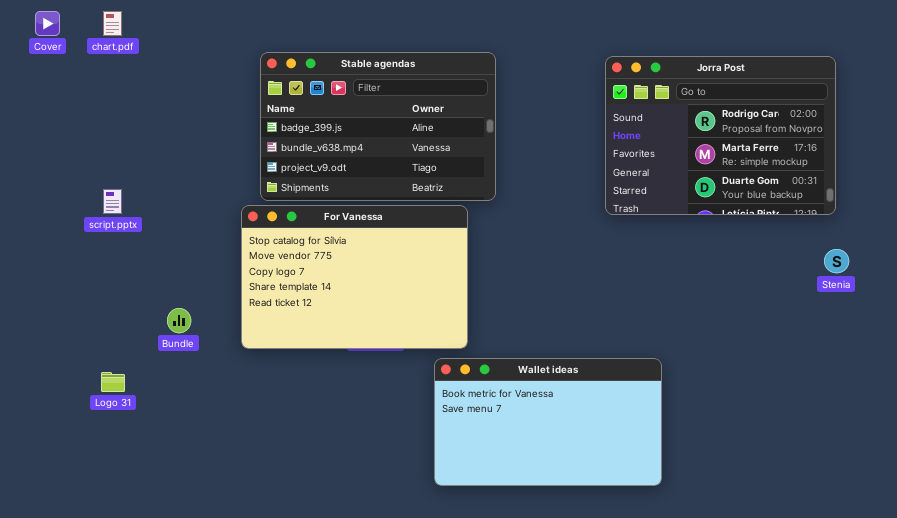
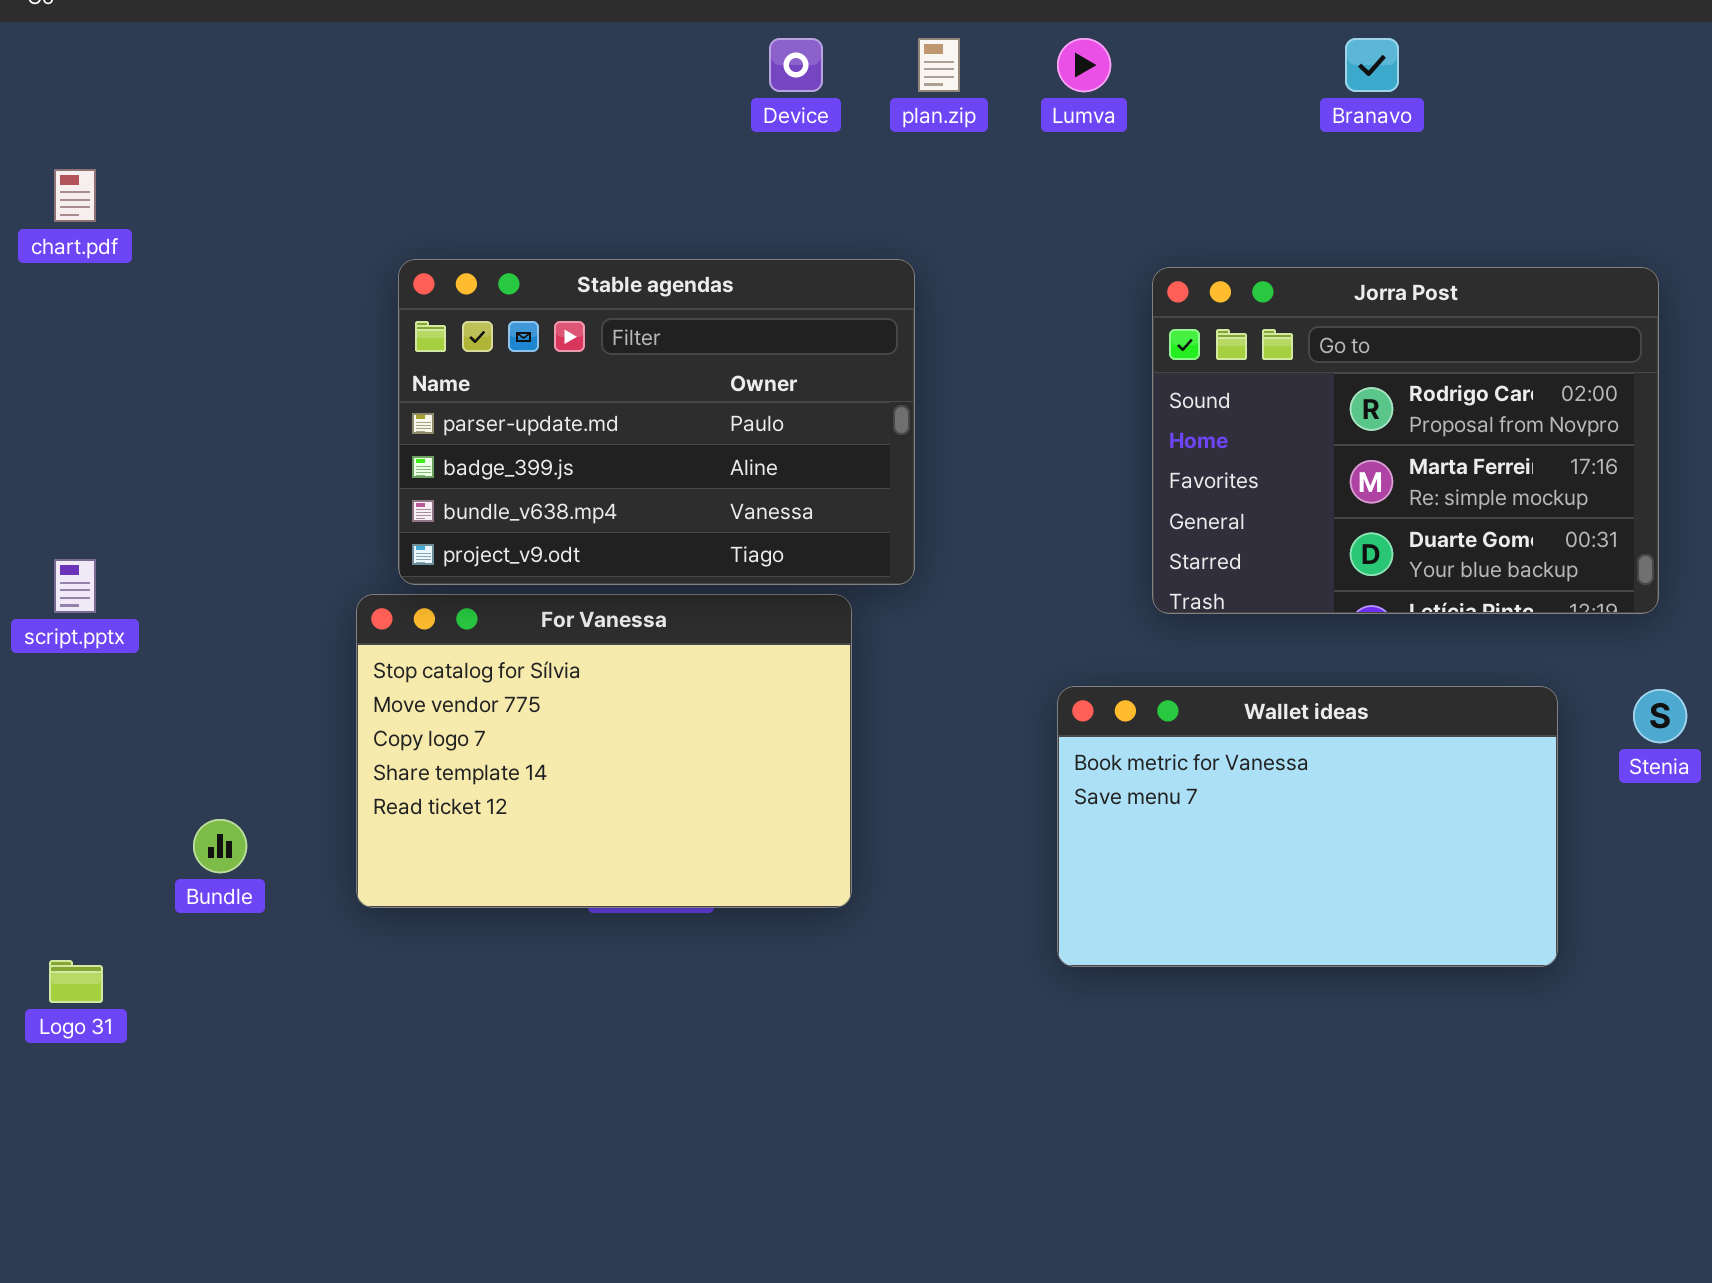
Stable agendas: [260,52,496,201] -> [398,259,915,585], scrolled up 1 row
Wallet ideas: [434,358,662,486] -> [1057,686,1558,967], moved

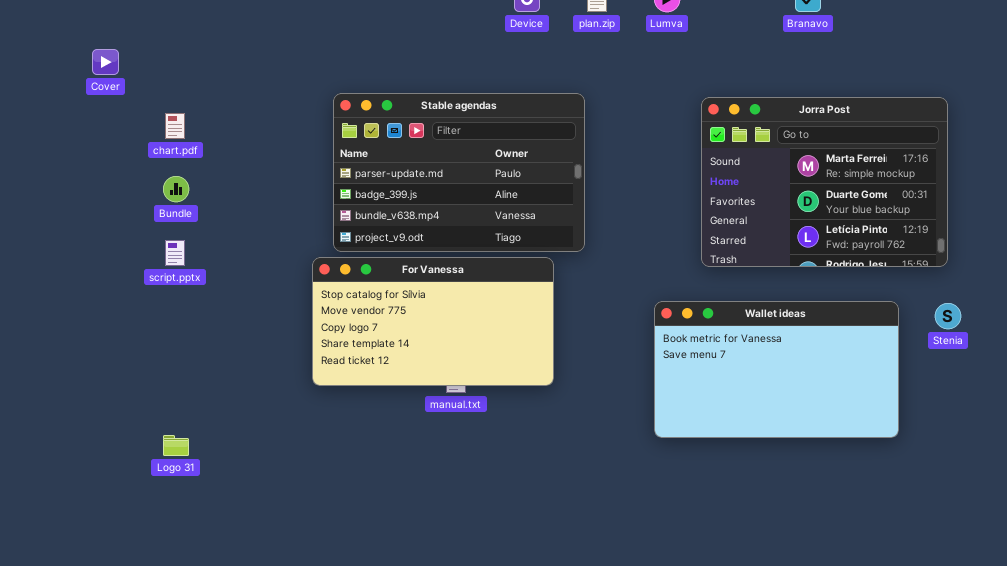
chart.pdf: [54,169,96,222] -> [165,113,185,139], moved
Jorra Post: [1152,267,1659,614] -> [701,97,948,267], scrolled down 1 row
For Vanessa: [356,594,852,908] -> [312,257,554,386], resized
Bundle: [193,819,247,873] -> [163,176,189,202], moved

